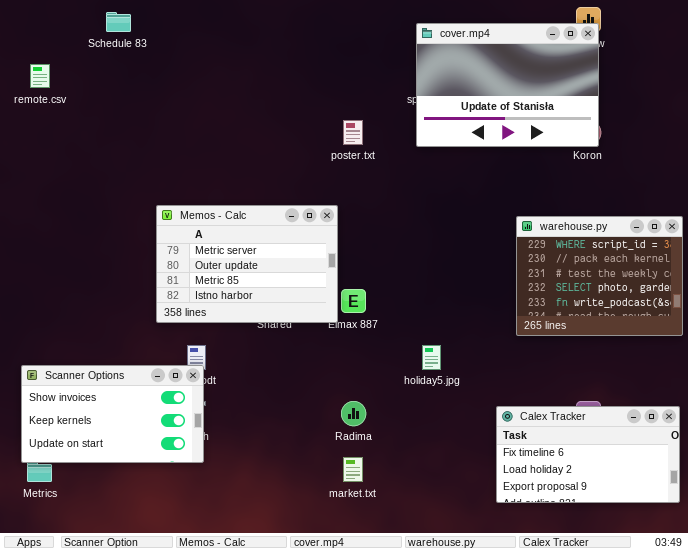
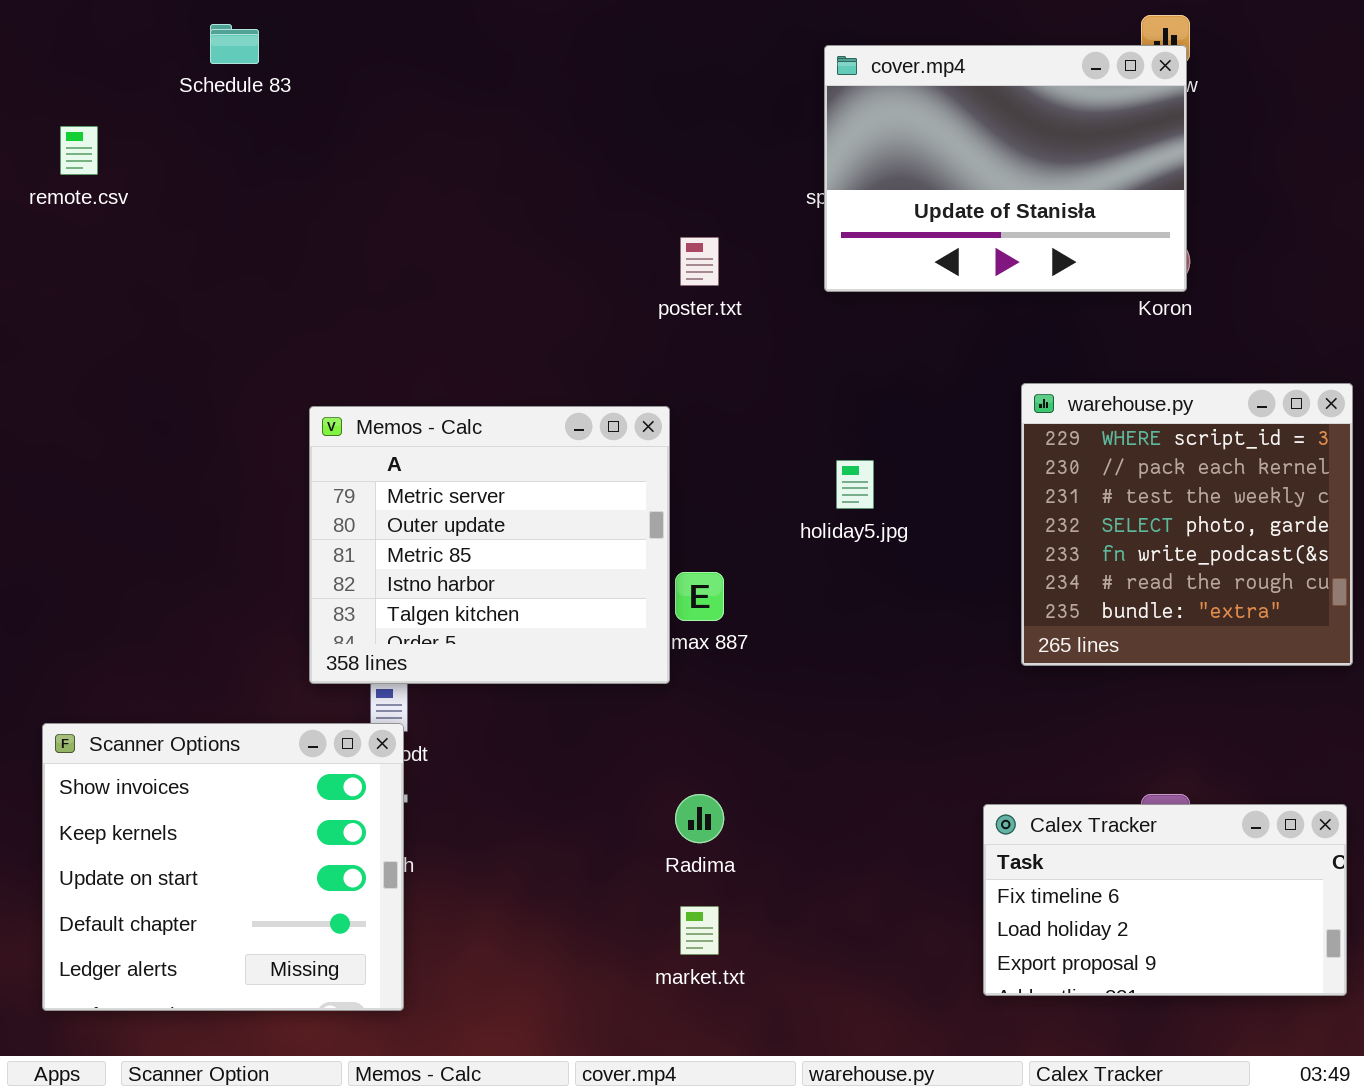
Memos - Calc: [156,205,338,323] -> [309,406,670,684], resized
warehouse.py: [516,216,683,336] -> [1021,383,1353,666], resized
holiday5.jpg: [422,345,441,370] -> [836,460,874,509], moved
Scanner Options: [21,365,204,463] -> [42,723,404,1011], resized

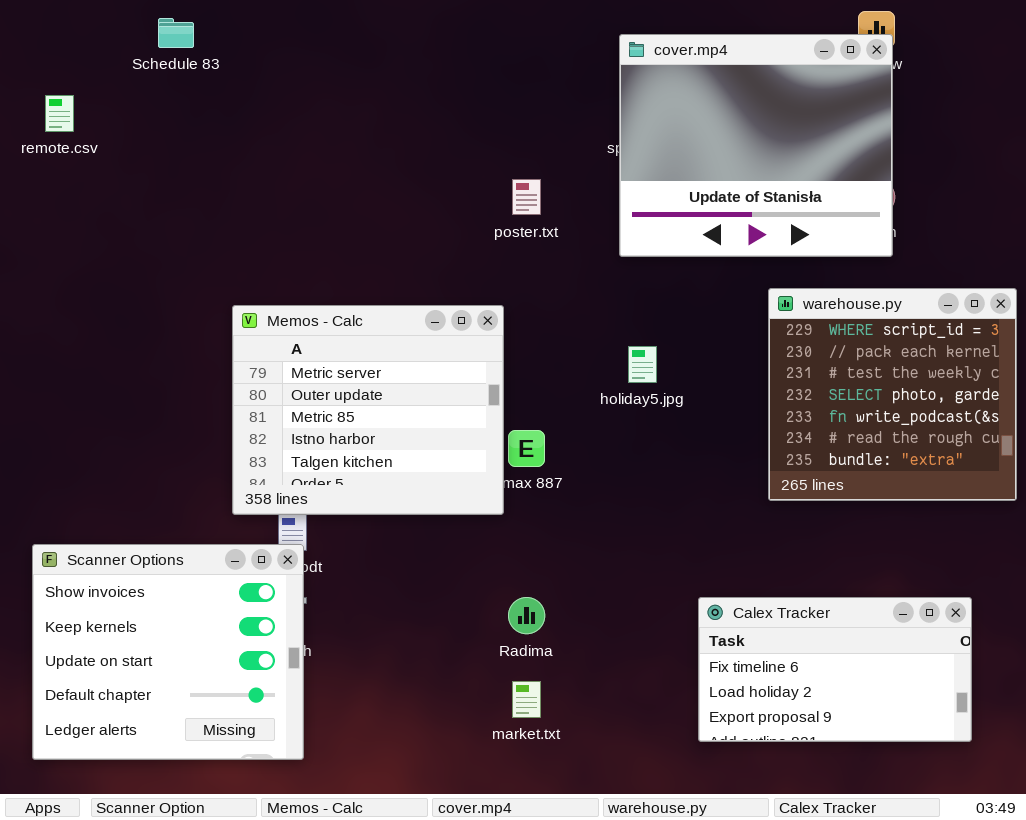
cover.mp4: [824,45,1187,292] -> [619,34,893,257], resized
Calex Tracker: [983,804,1347,996] -> [698,597,972,742], moved

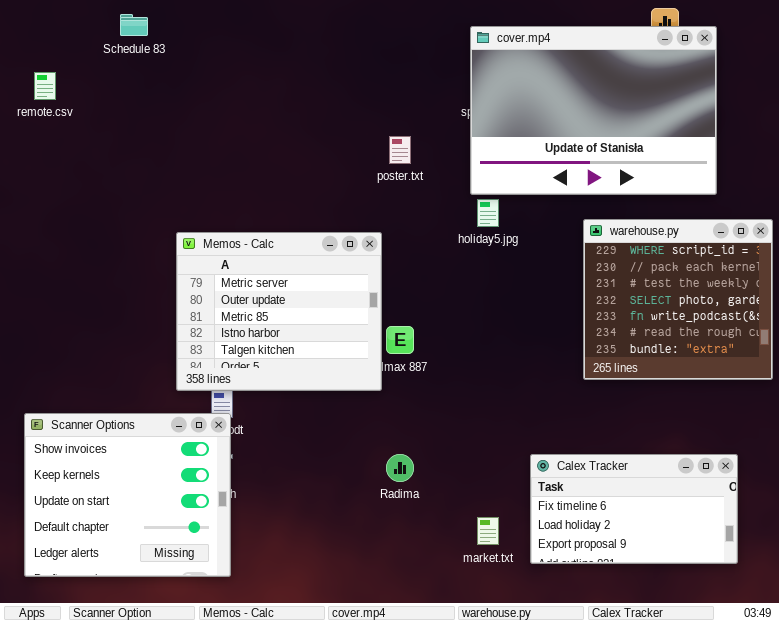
cover.mp4: [619,34,893,257] -> [470,26,717,195], resized
holiday5.jpg: [628,346,657,383] -> [477,199,499,227], moved
market.txt: [512,681,541,718] -> [477,517,499,545], moved

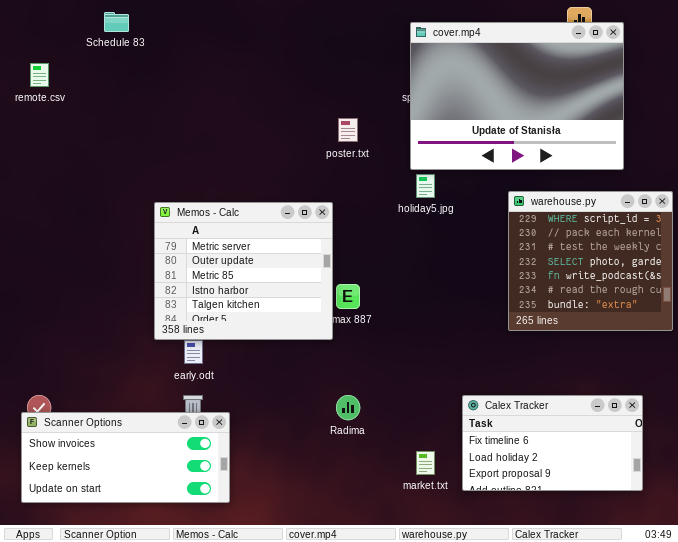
Scanner Options: [24,413,231,577] -> [21,412,230,503], resized

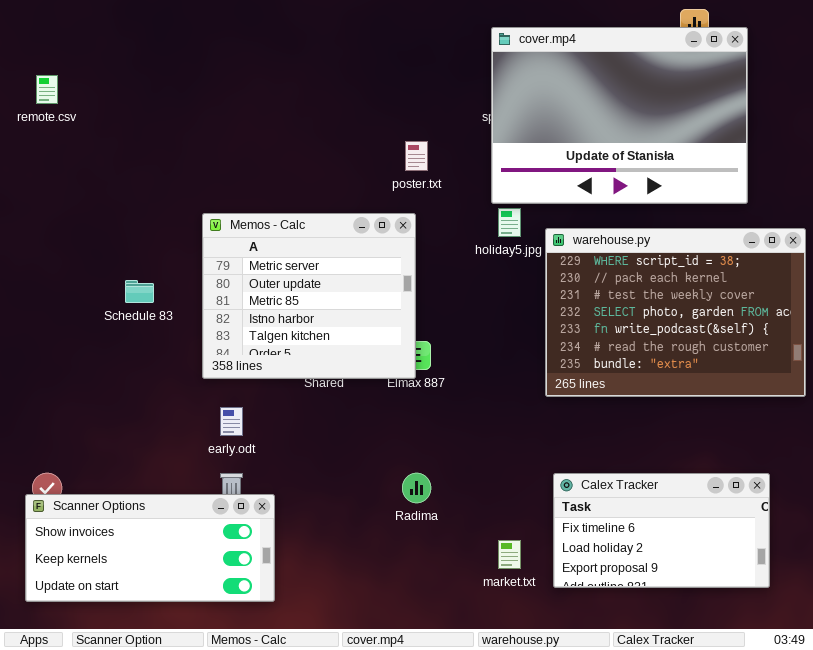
Schedule 83: [104,12,129,32] -> [125,280,154,303], moved
warehouse.py: [508,191,673,331] -> [545,228,806,397], resized
Memos - Calc: [154,202,333,340] -> [202,213,416,379], moved

